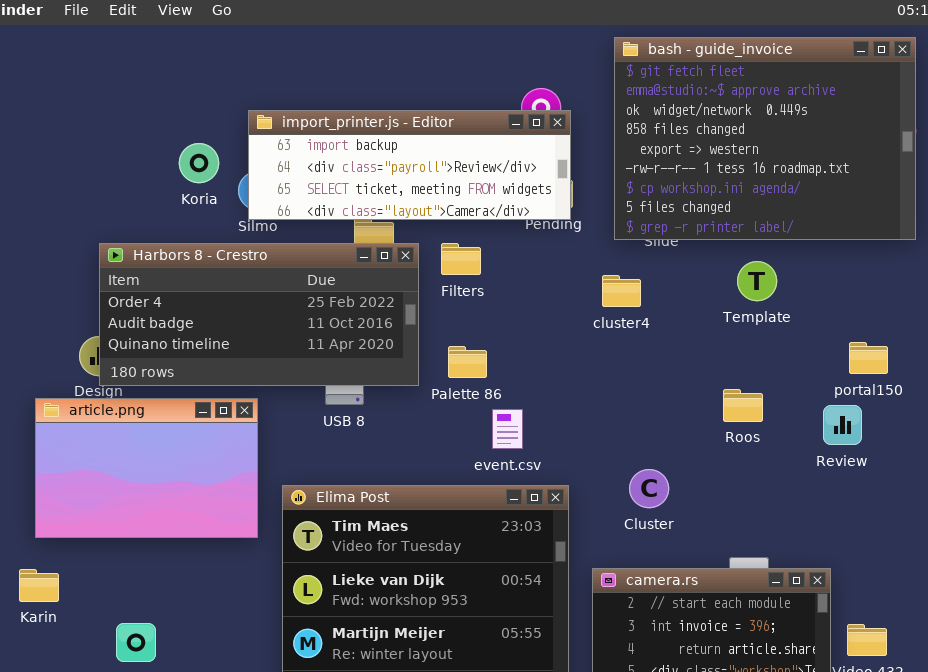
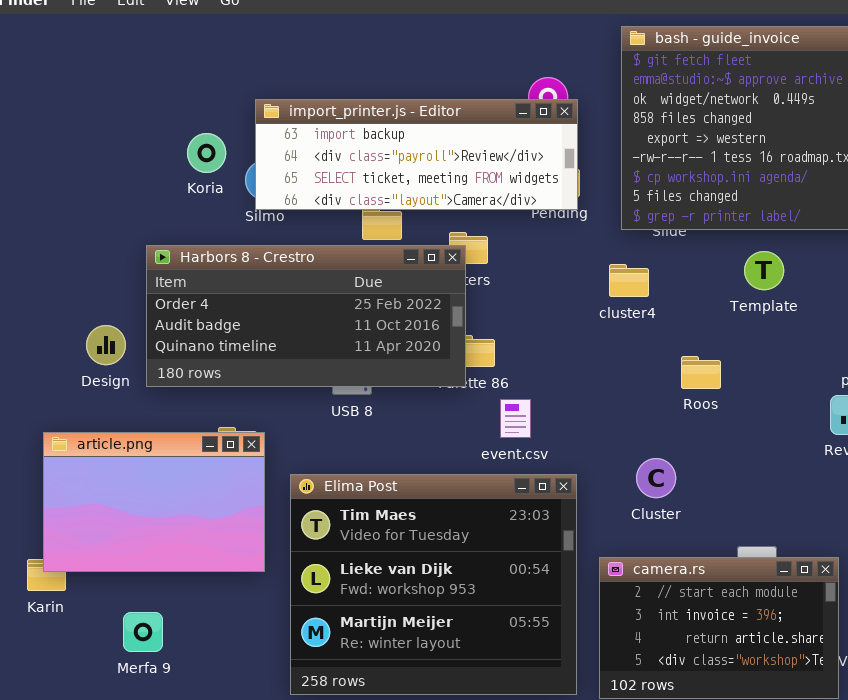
Harbors 8 - Crestro: [99,243,419,386] -> [146,245,466,387], moved
Roos: [723,389,763,422] -> [681,356,721,389], moved
article.png: [35,398,258,538] -> [43,432,265,572], moved

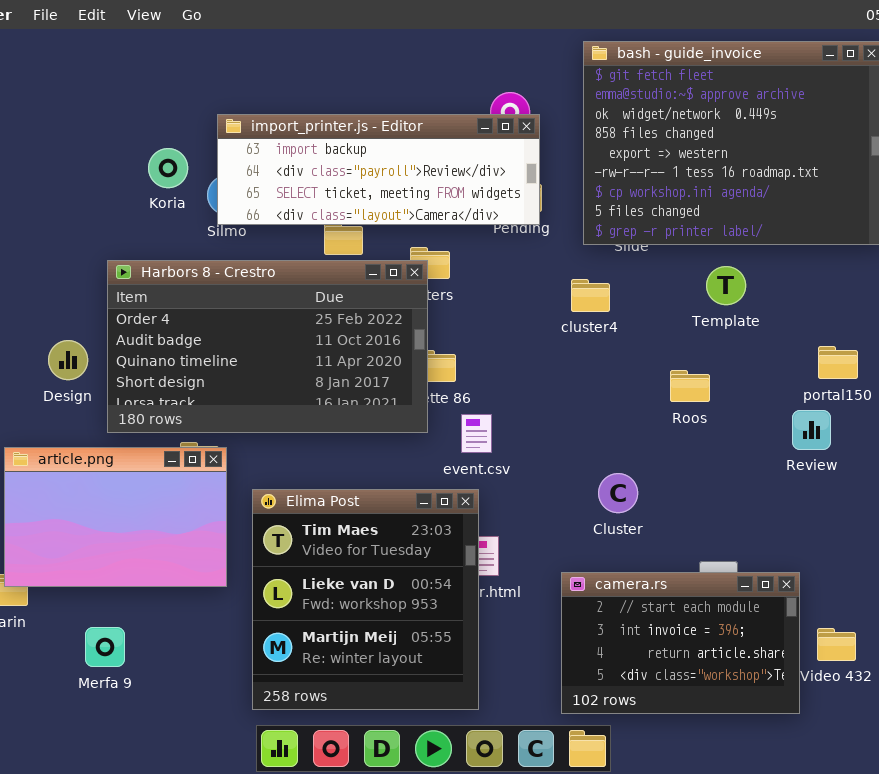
Harbors 8 - Crestro: [146,245,466,387] -> [107,260,428,433], resized
Roos: [681,356,721,389] -> [670,370,710,402], moved
Elima Post: [290,474,577,695] -> [252,489,479,710], resized

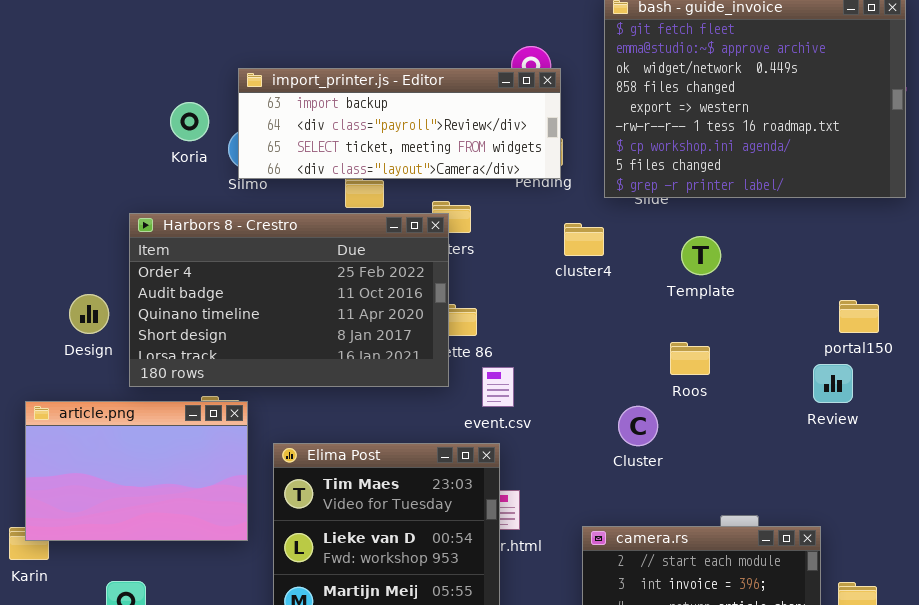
Template: [706,266,746,305] -> [681,236,721,275], moved
cluster4: [571,279,610,312] -> [564,223,604,256], moved
Roos: [670,370,710,402] -> [670,342,710,375], moved
Cluster: [598,473,638,513] -> [618,406,658,446], moved

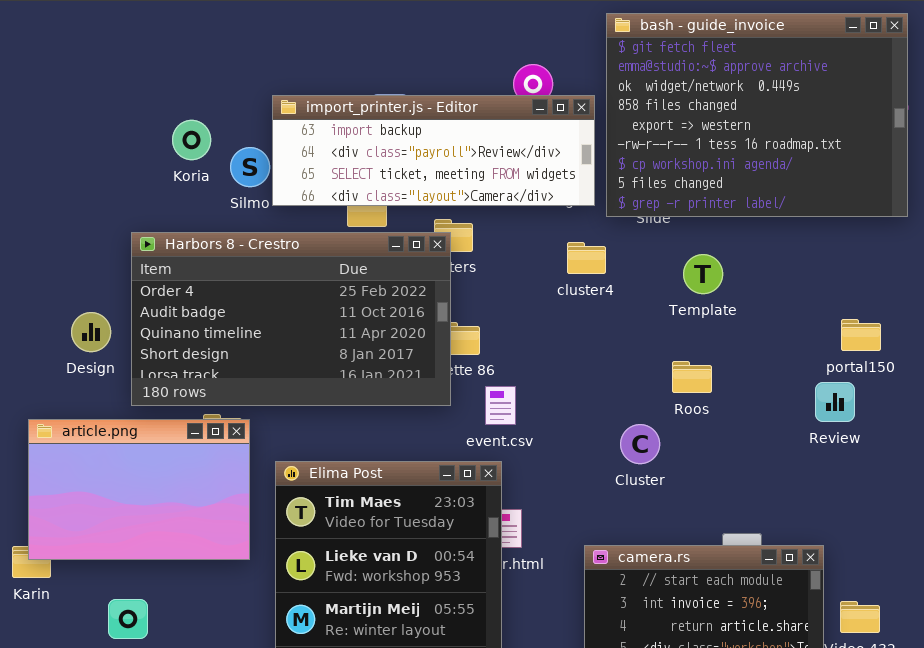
import_printer.js - Editor: [238,68,561,179] -> [272,95,595,206], moved

